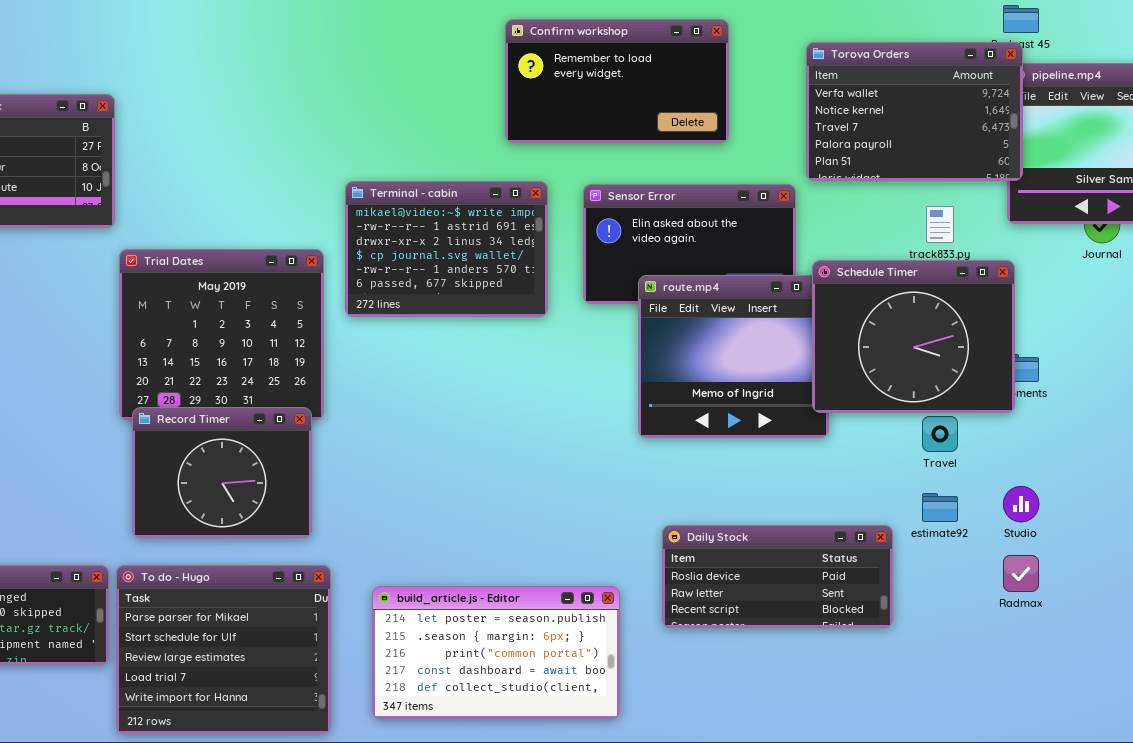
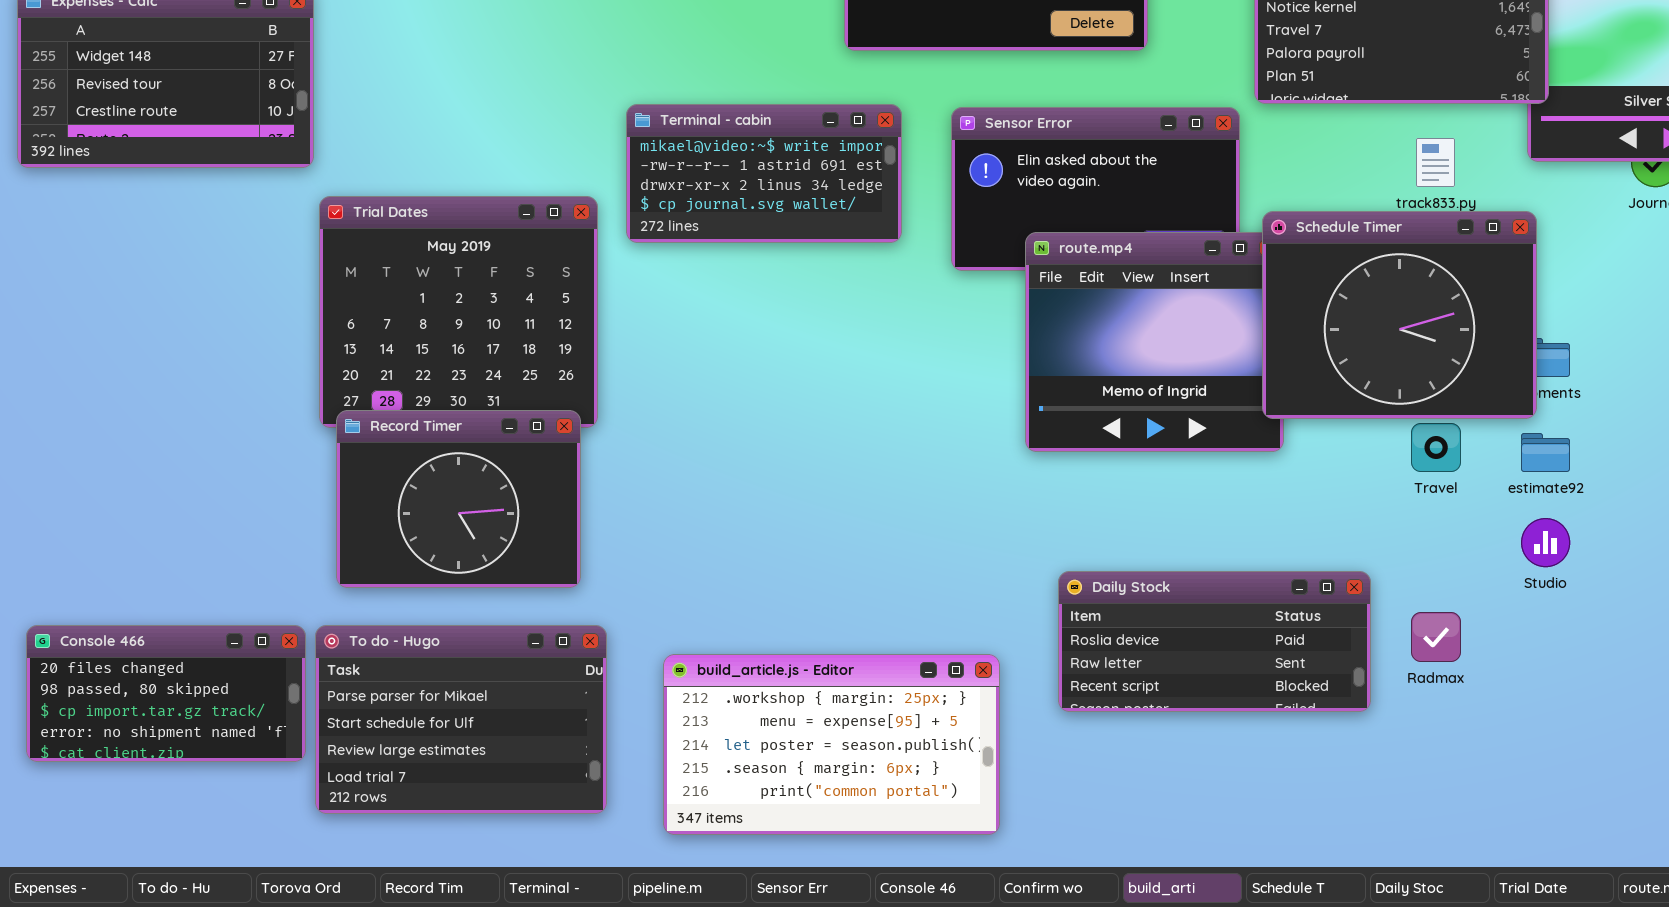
Terminal - cabin: [345,181,548,317] -> [626,104,902,243], resized
estimate92: [922,493,958,522] -> [1521,433,1570,472], moved
Radmax: [1003,555,1039,592] -> [1411,612,1461,662], moved
To do - Hugo: [116,565,331,734] -> [315,625,607,814], resized
build_article.js - Editor: [372,586,620,719] -> [663,654,1000,835], scrolled up 2 rows

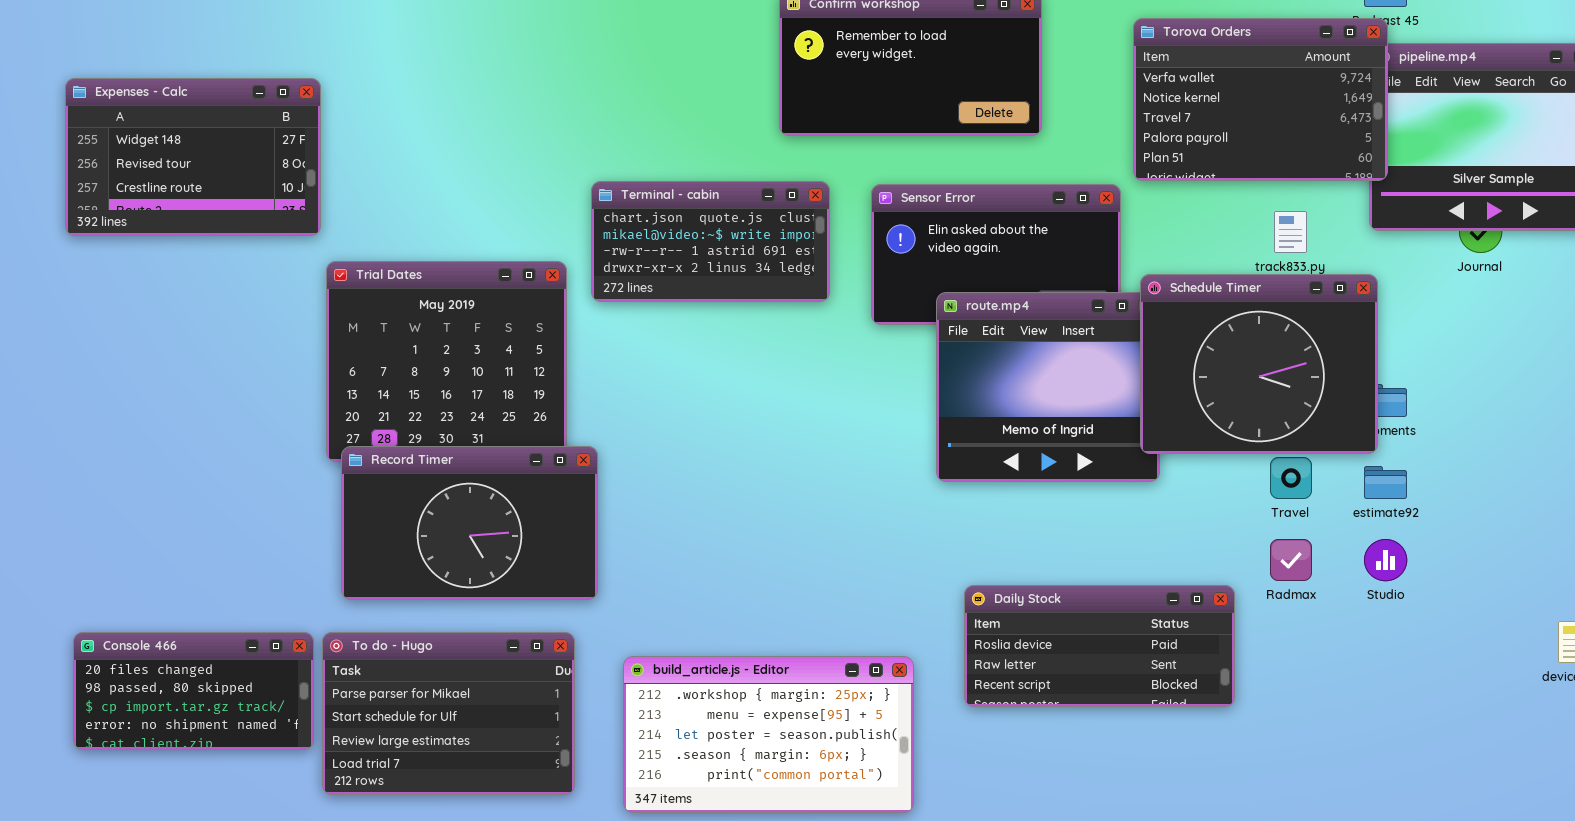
Terminal - cabin: [626,104,902,243] -> [591,181,830,302], scrolled up 1 row
Record Timer: [336,410,581,588] -> [341,446,598,600], resized
Radmax: [1411,612,1461,662] -> [1270,539,1312,581], moved

